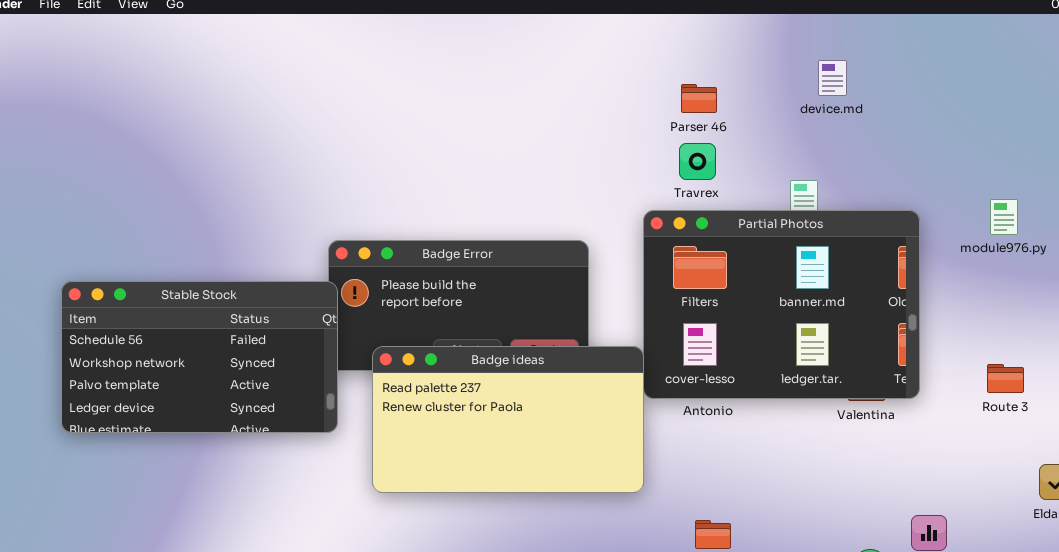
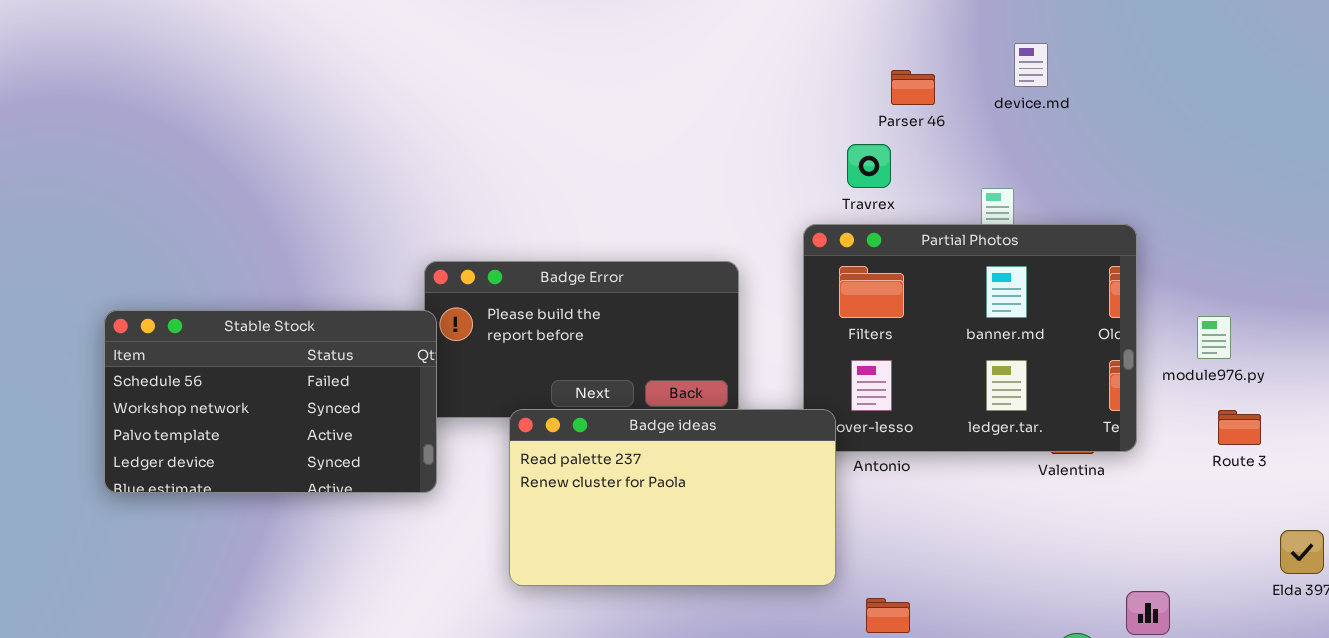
Parser 46: [681,84,717,113] -> [891,70,935,105], moved
module976.py: [990,199,1018,235] -> [1197,316,1231,359], moved
Badge ideas: [372,346,644,493] -> [509,409,836,586], moved

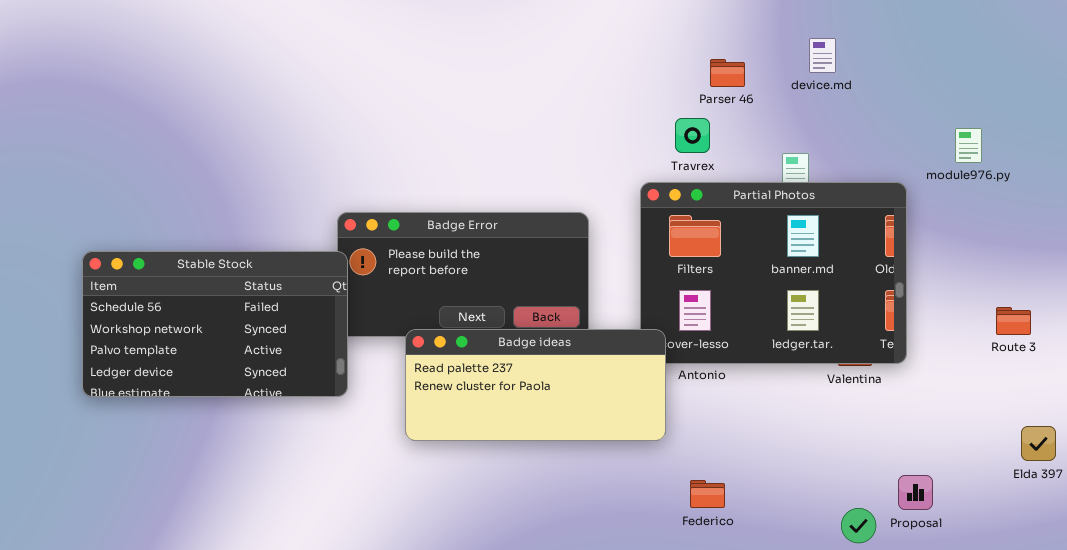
module976.py: [1197,316,1231,359] -> [955,128,982,163], moved
Badge ideas: [509,409,836,586] -> [405,329,666,441], resized
Route 3: [1218,410,1261,445] -> [996,307,1031,335], moved

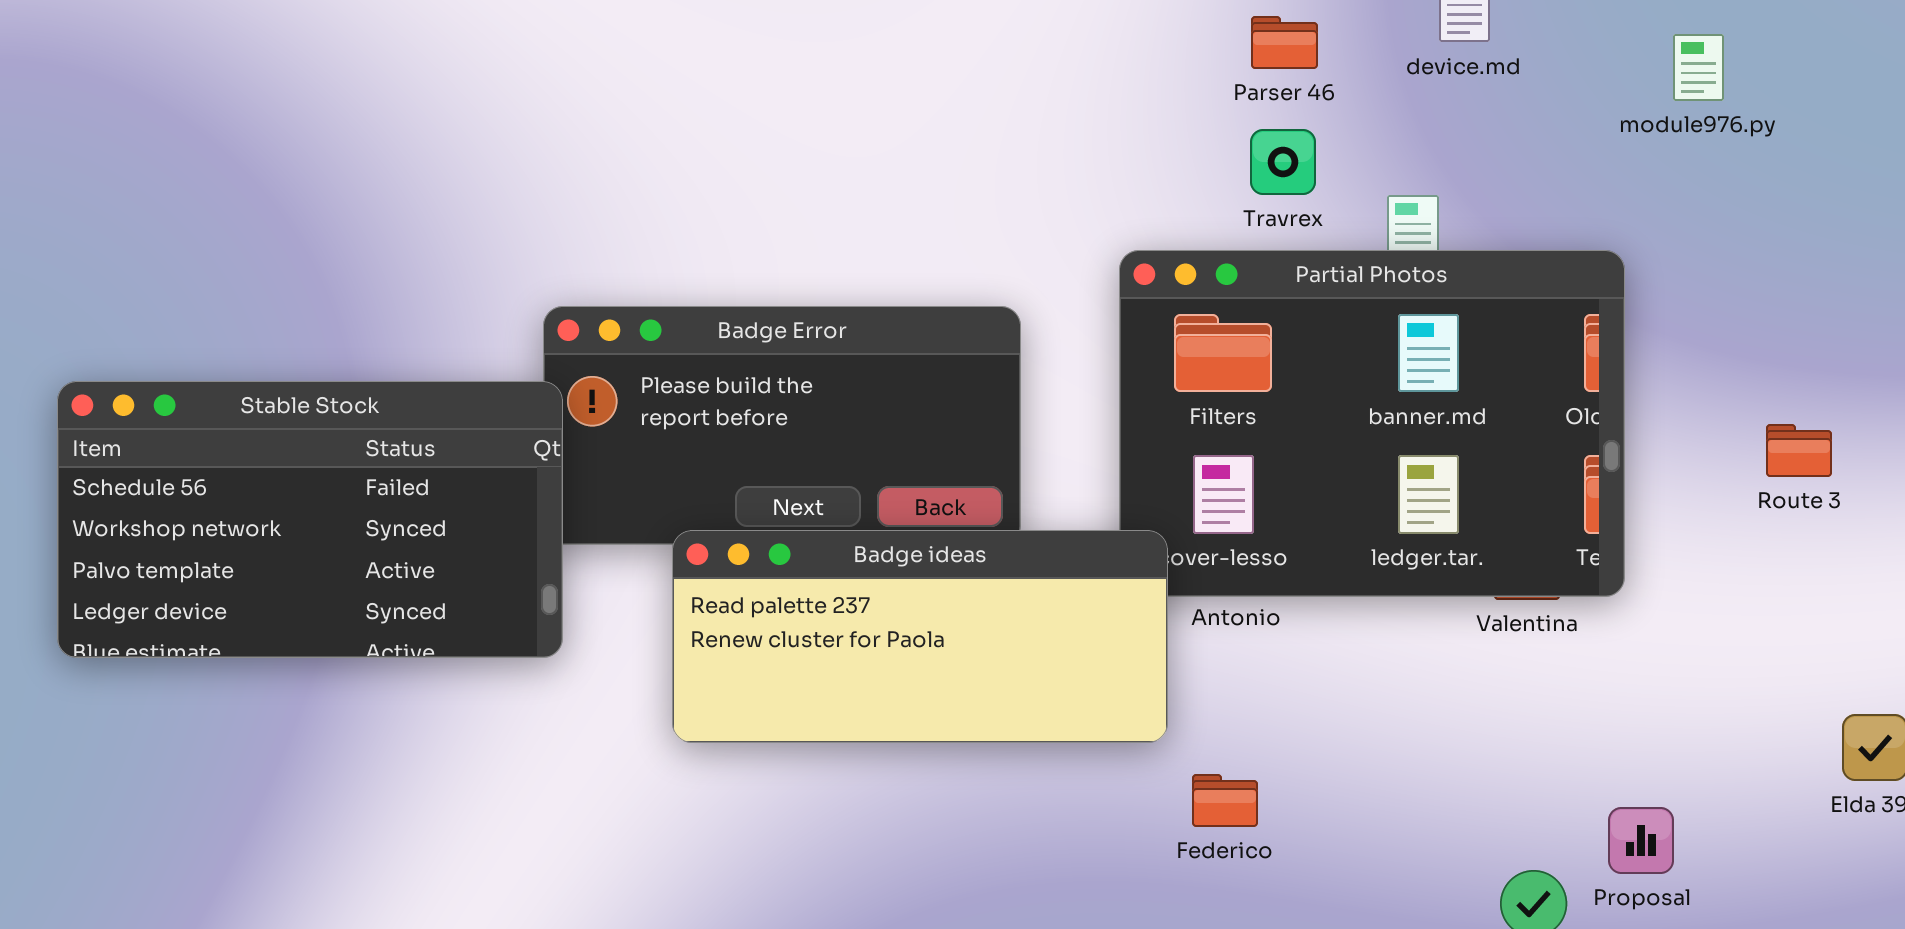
Travrex: [675,118,710,153] -> [1250,129,1316,195], moved
module976.py: [955,128,982,163] -> [1673,34,1724,101], moved
Route 3: [996,307,1031,335] -> [1766,424,1832,477], moved
Federico: [690,480,725,508] -> [1192,774,1258,827], moved

